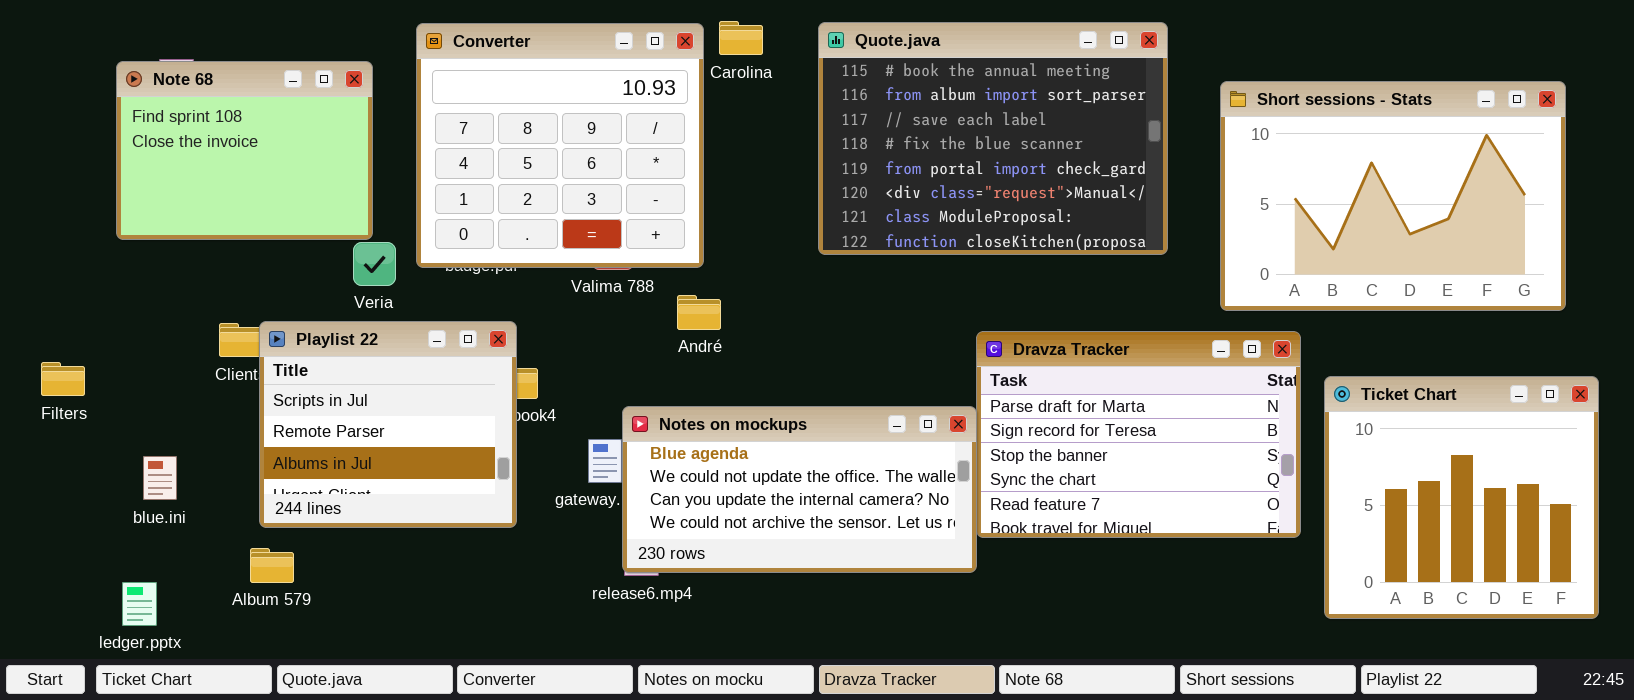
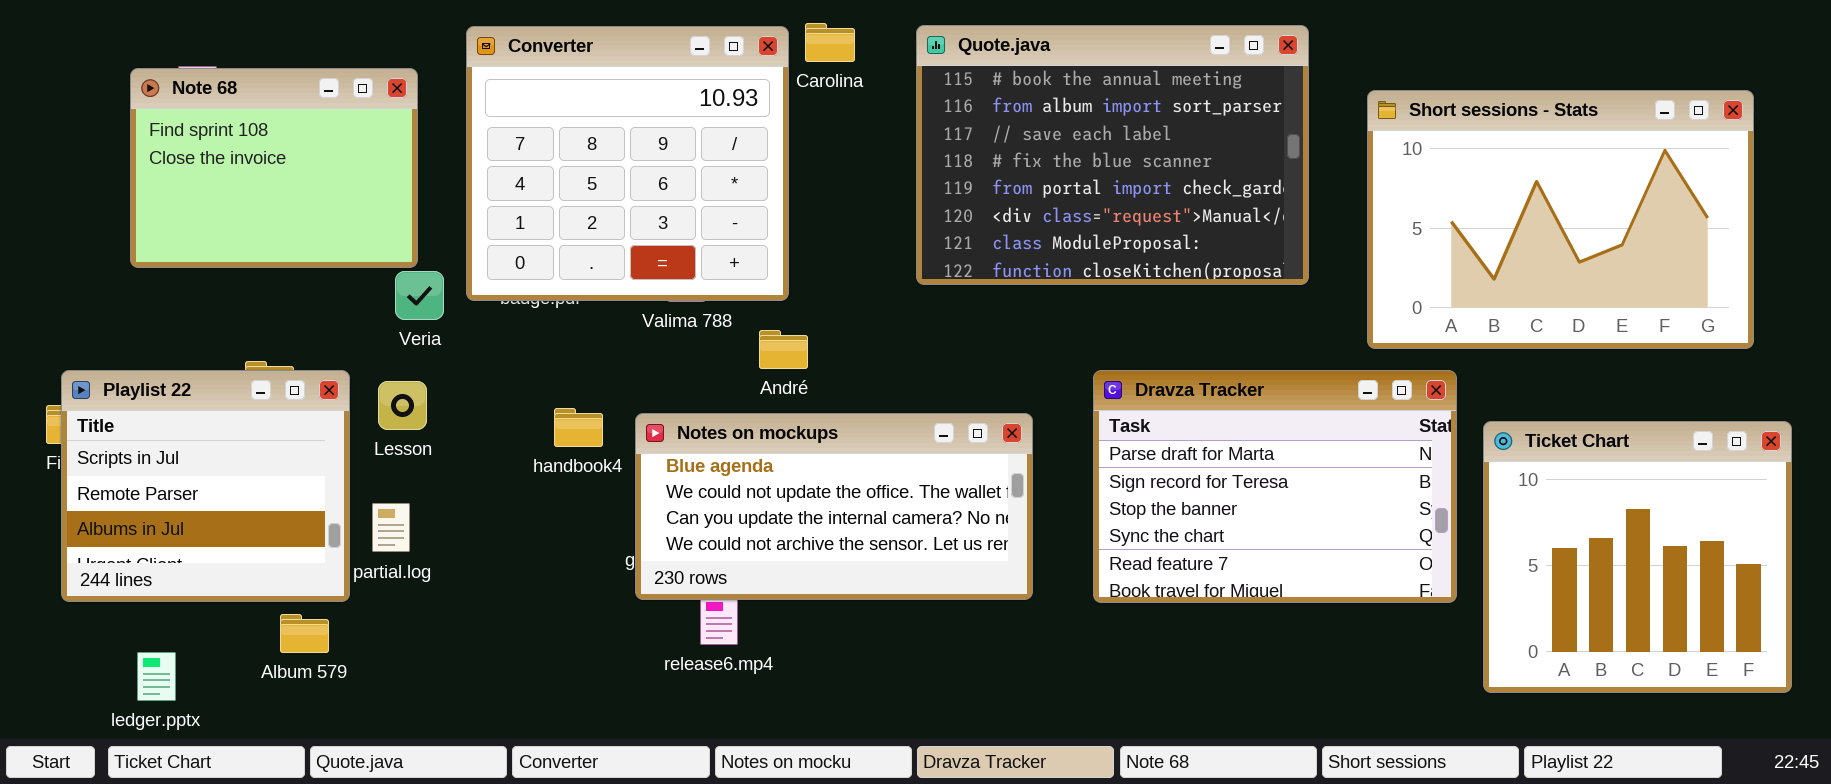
Playlist 22: [259,321,517,528] -> [61,370,350,602], moved
Notes on mockups: [622,406,977,573] -> [635,413,1033,600], moved

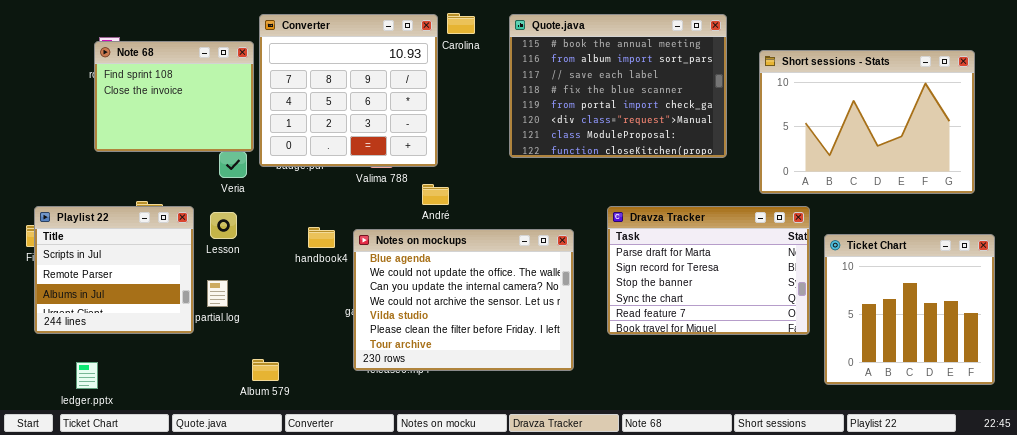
Note 68: [130,68,418,268] -> [94,41,254,152], moved
Notes on mockups: [635,413,1033,600] -> [353,229,574,371], resized
Album 579: [280,614,329,653] -> [252,359,279,381], moved

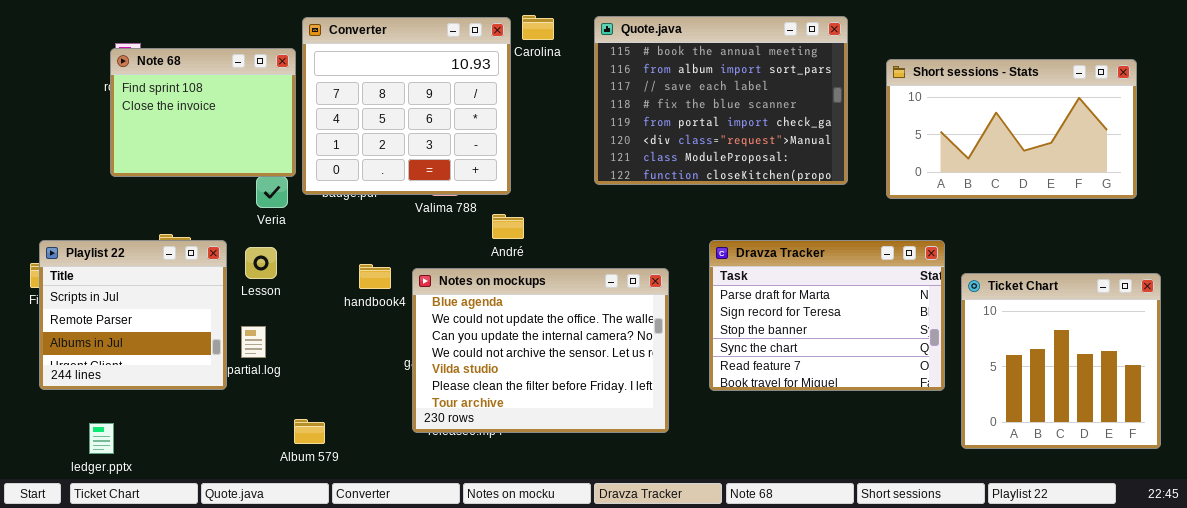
Short sessions - Stats: [759,50,975,194] -> [886,59,1137,199], resized

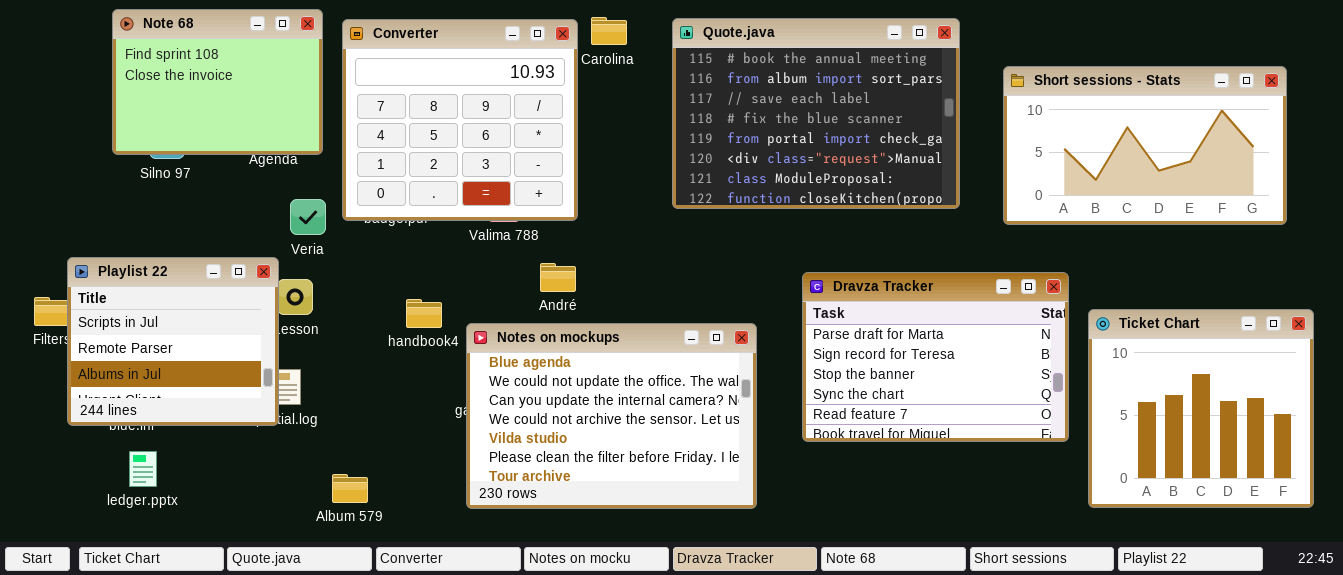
Note 68: [110,48,296,177] -> [112,9,323,155], moved
André: [492,214,524,239] -> [540,263,576,292], moved
Playlist 22: [39,240,227,390] -> [67,257,279,426], moved
Notes on mockups: [412,268,669,433] -> [466,323,757,509], moved
ledger.pptx: [89,423,114,454] -> [129,451,157,487], moved

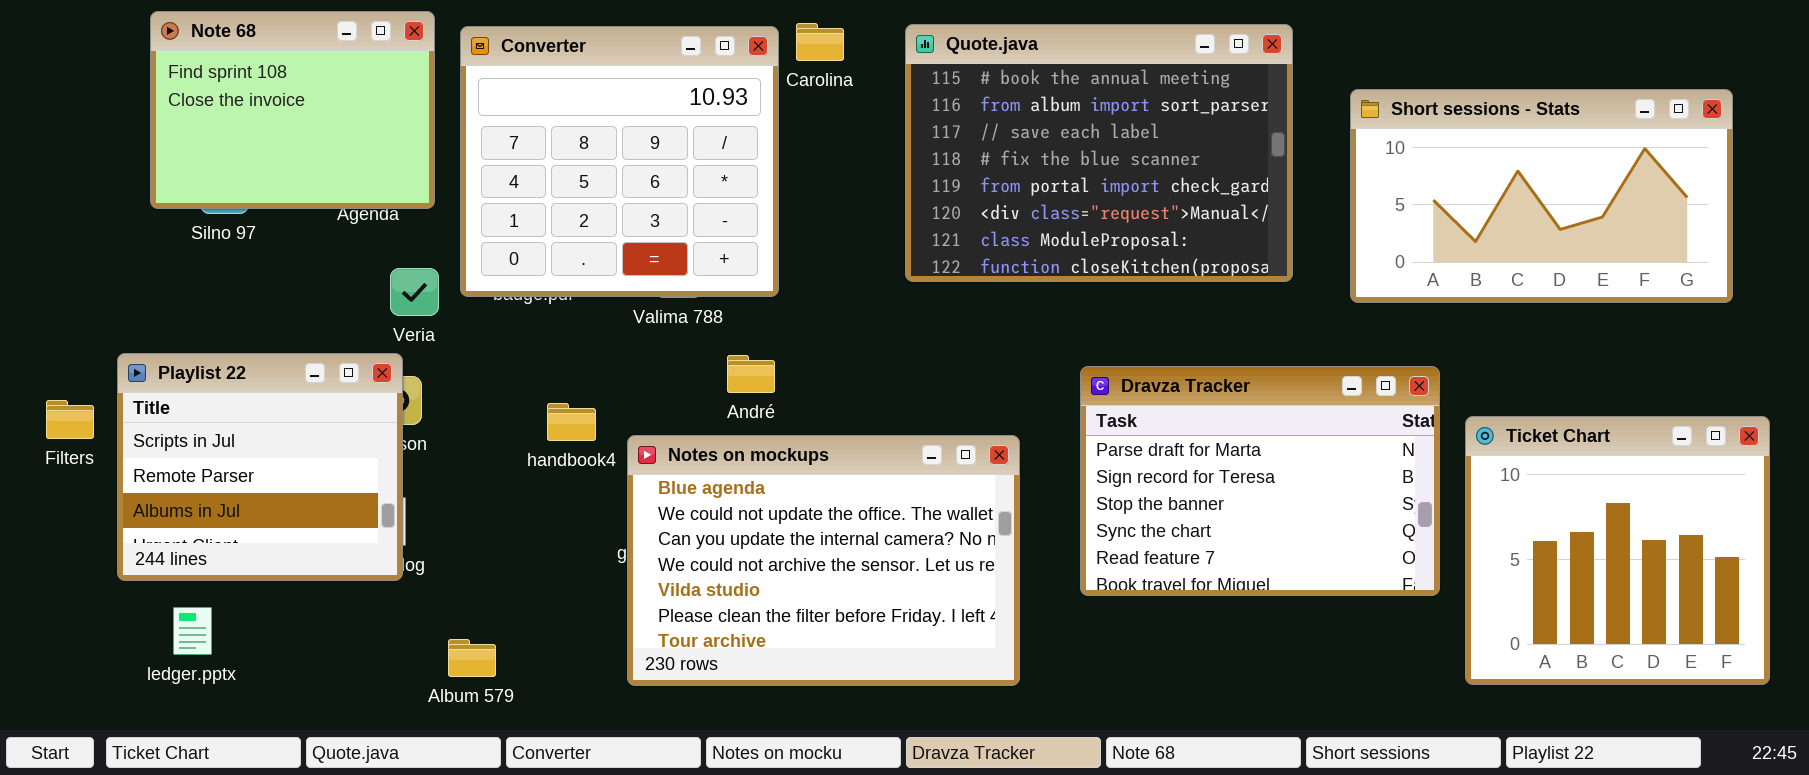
Playlist 22: [67,257,279,426] -> [117,353,403,581], moved

